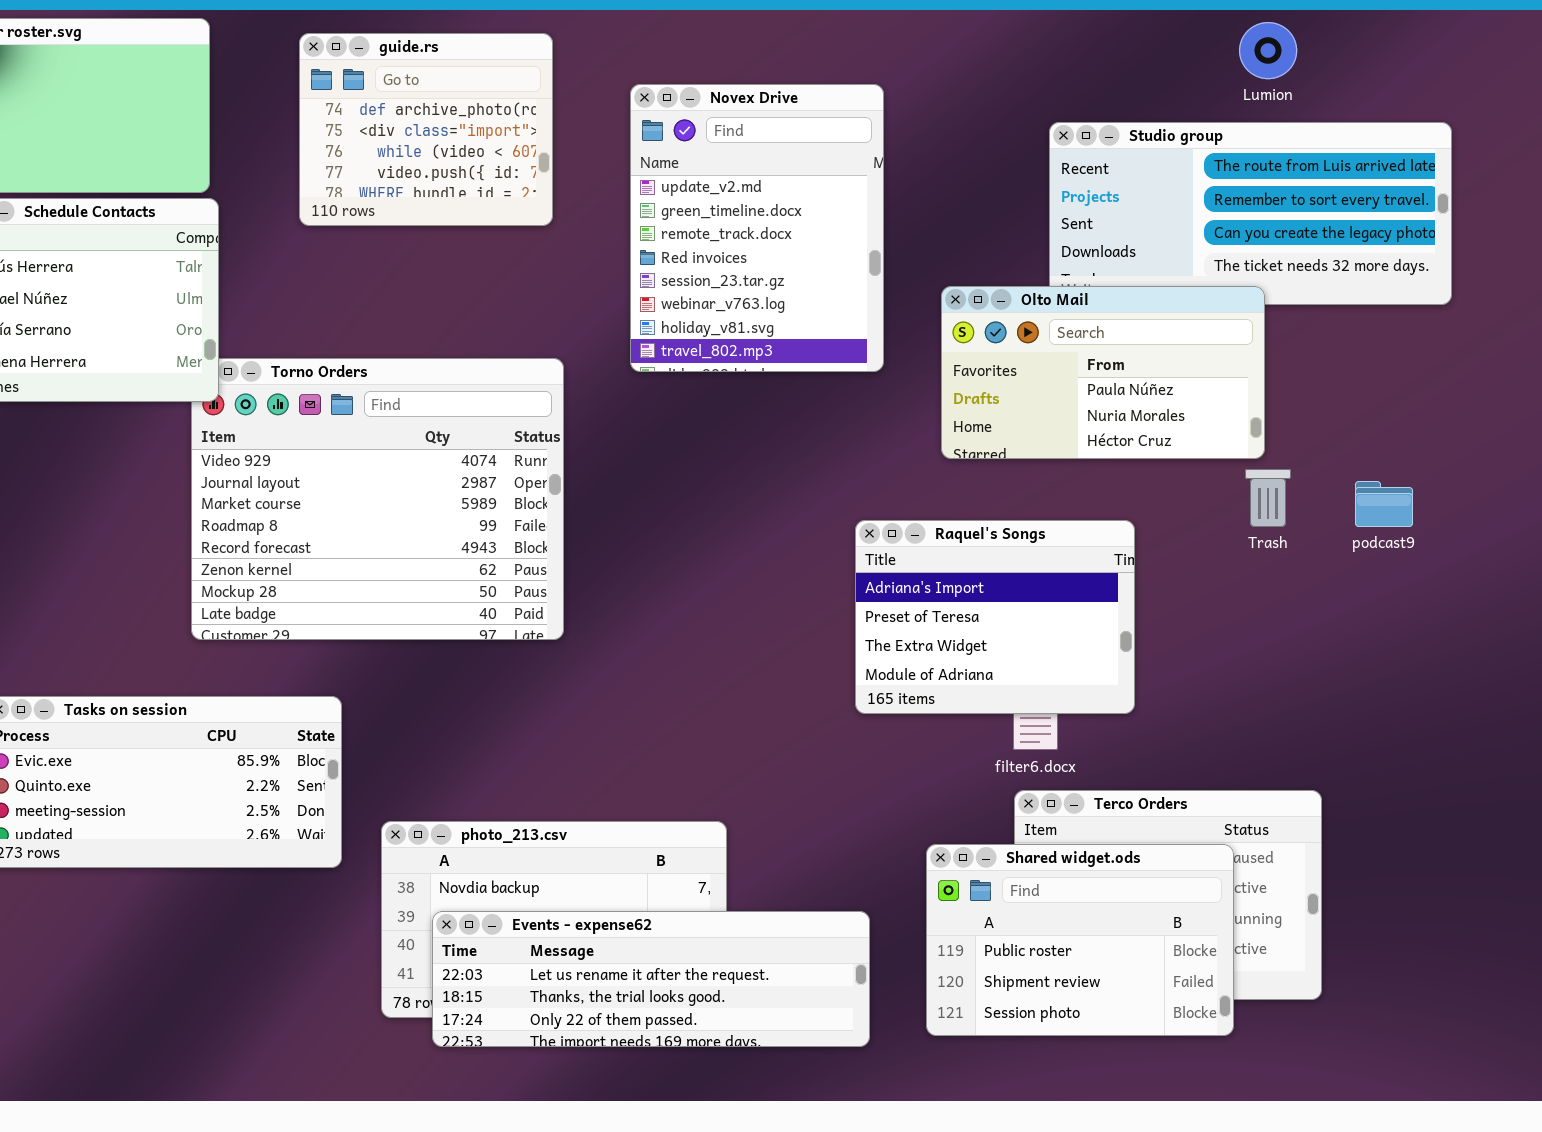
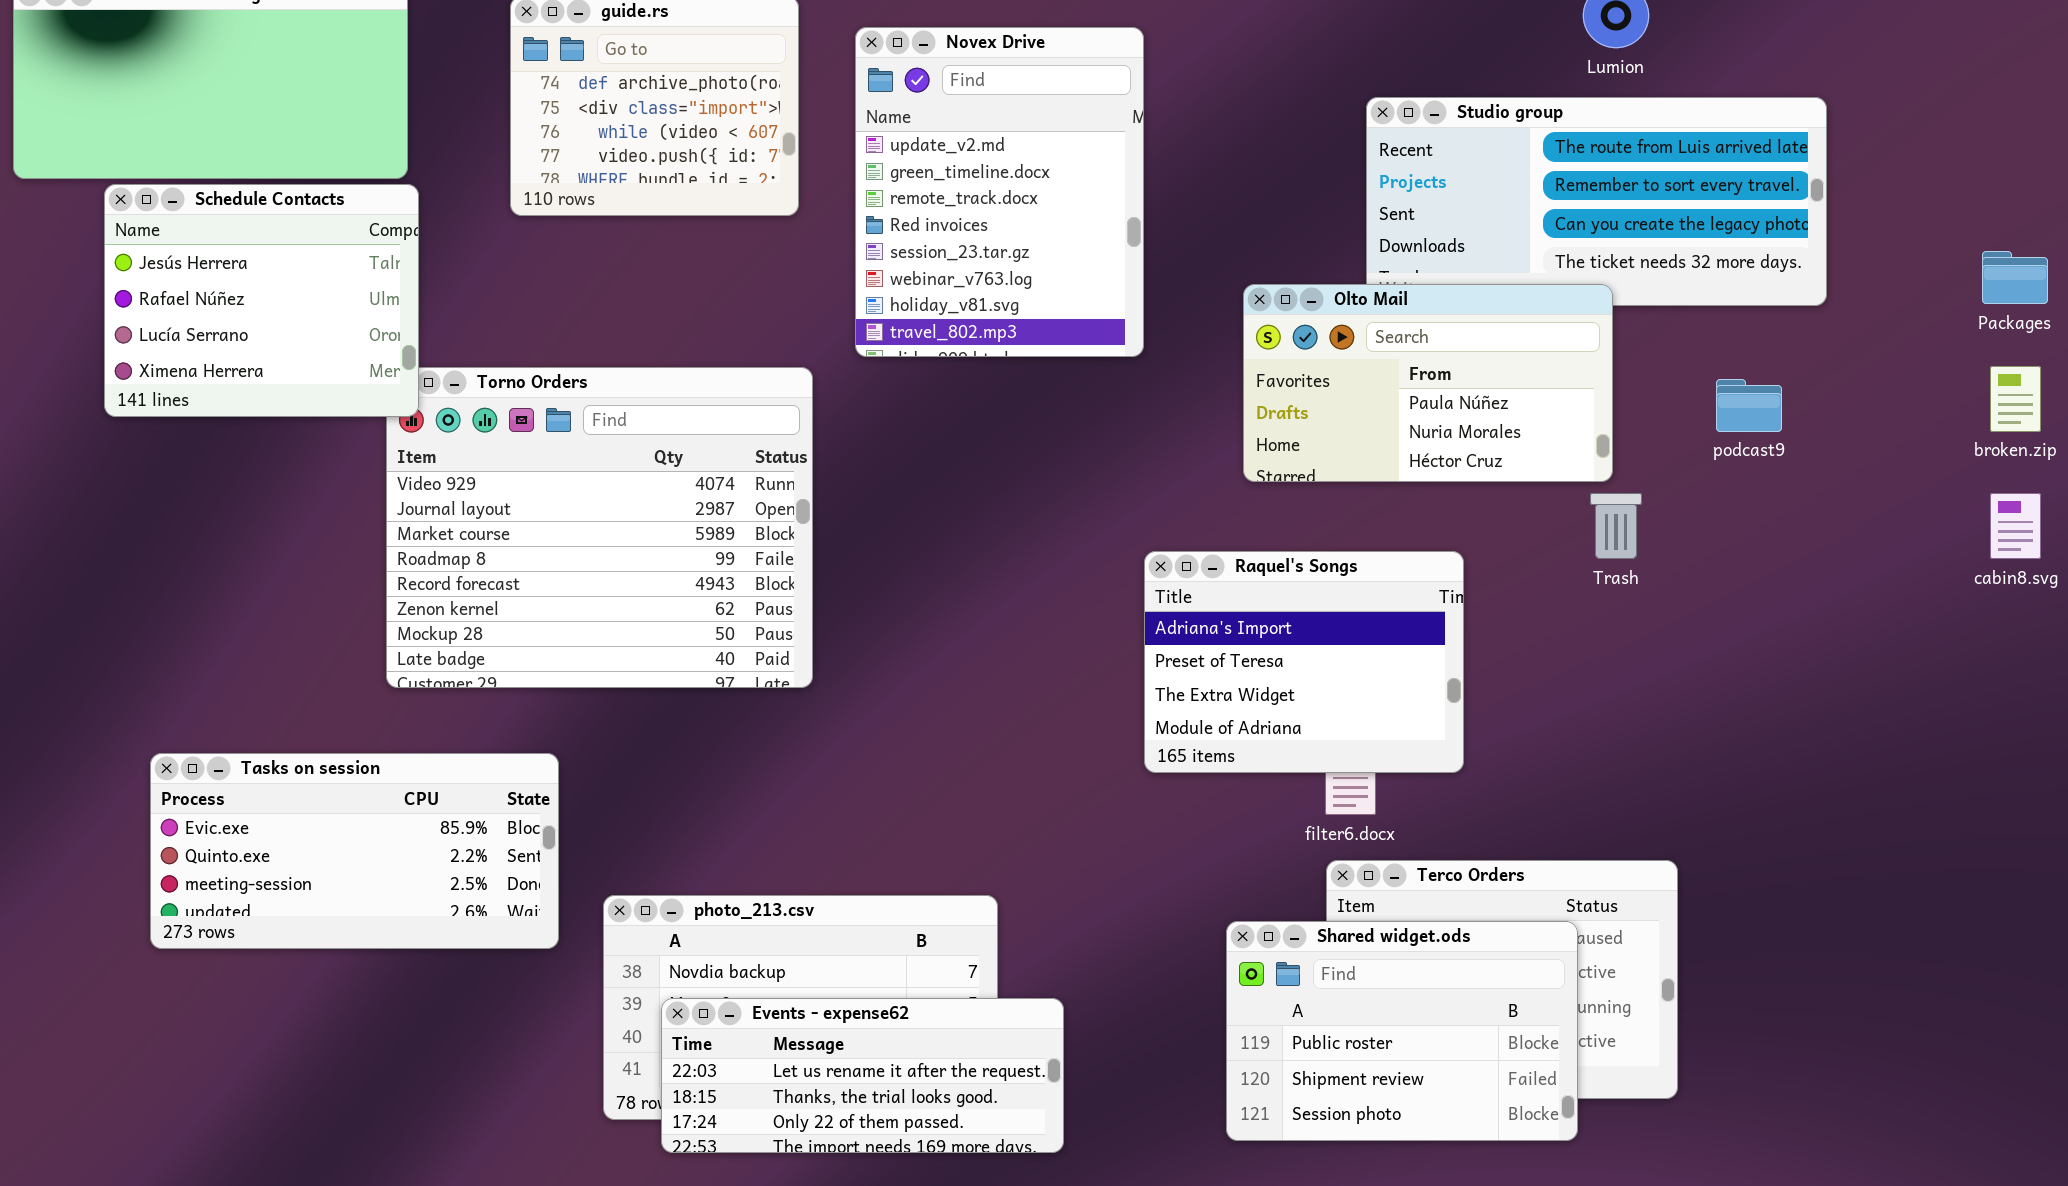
Novex Drive: [630,84,884,372] -> [855,27,1144,357], moved
podcast9: [1355,481,1413,527] -> [1716,379,1782,432], moved
Events - expense62: [432,911,870,1047] -> [661,998,1064,1153], resized

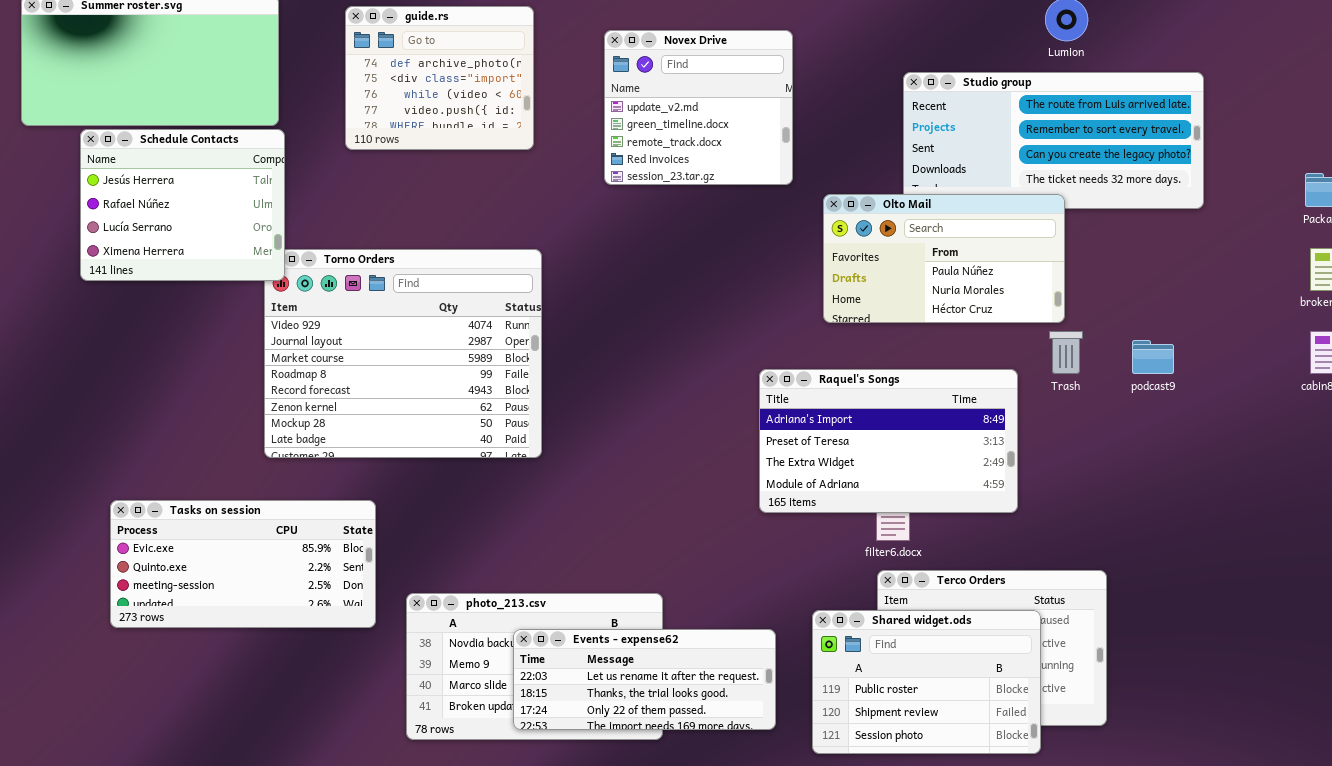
Novex Drive: [855,27,1144,357] -> [604,30,793,185], moved, resized
podcast9: [1716,379,1782,432] -> [1132,340,1174,374], moved
Raquel's Songs: [1144,551,1464,773] -> [759,369,1018,513], resized
Events - expense62: [661,998,1064,1153] -> [513,629,776,730], moved

